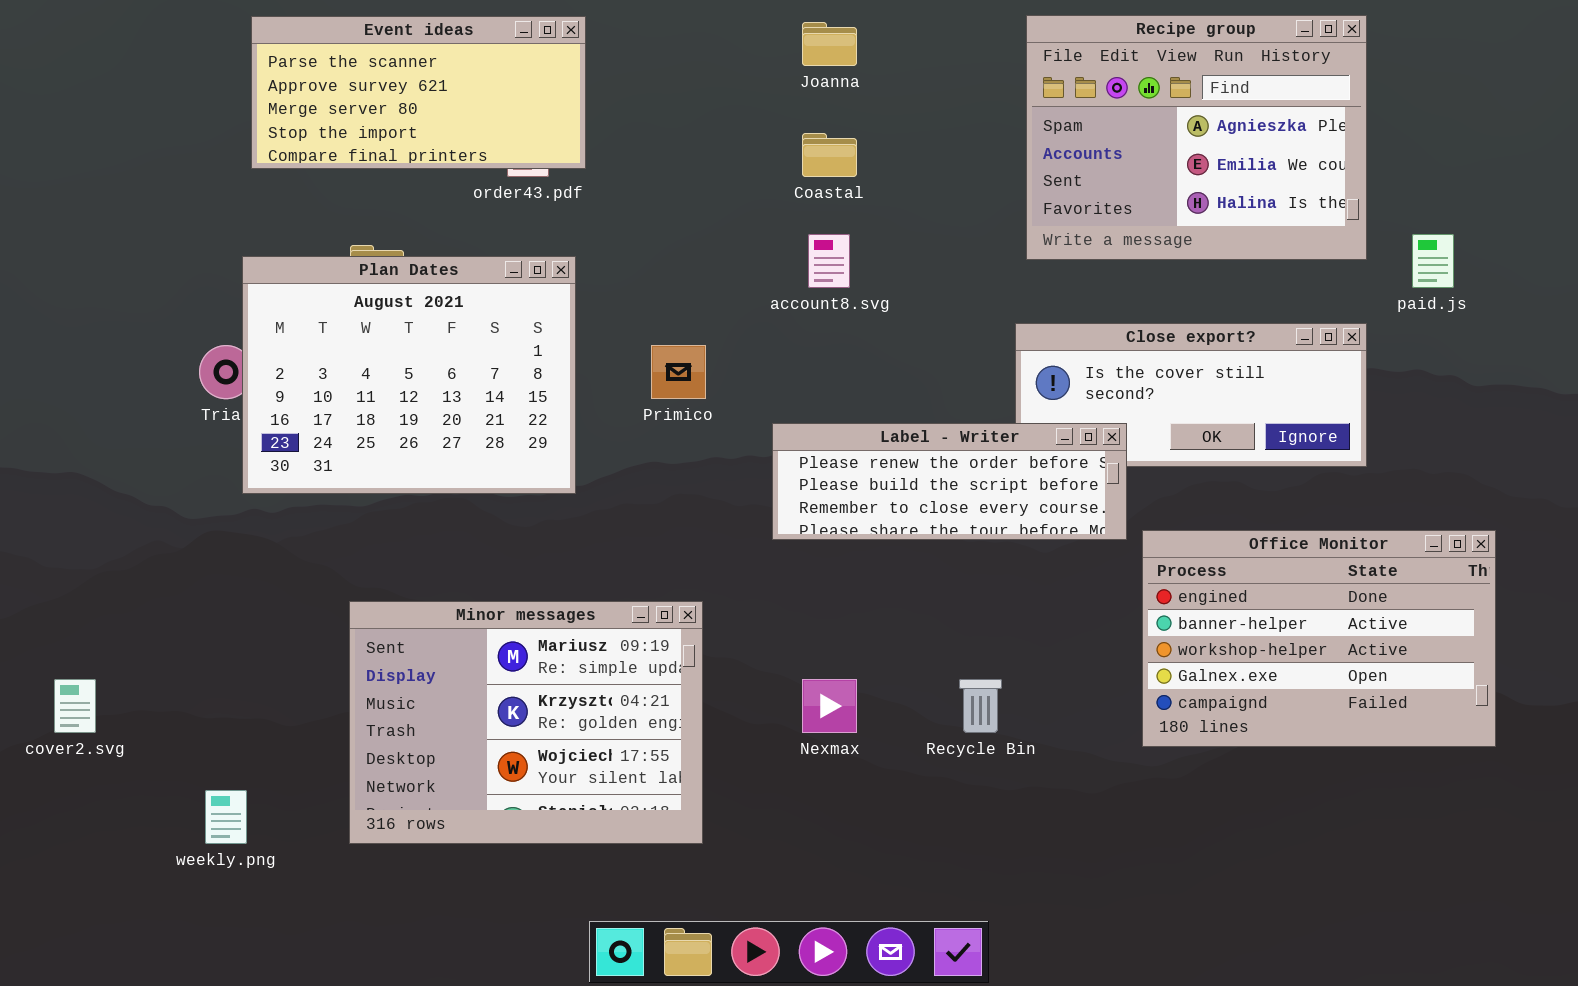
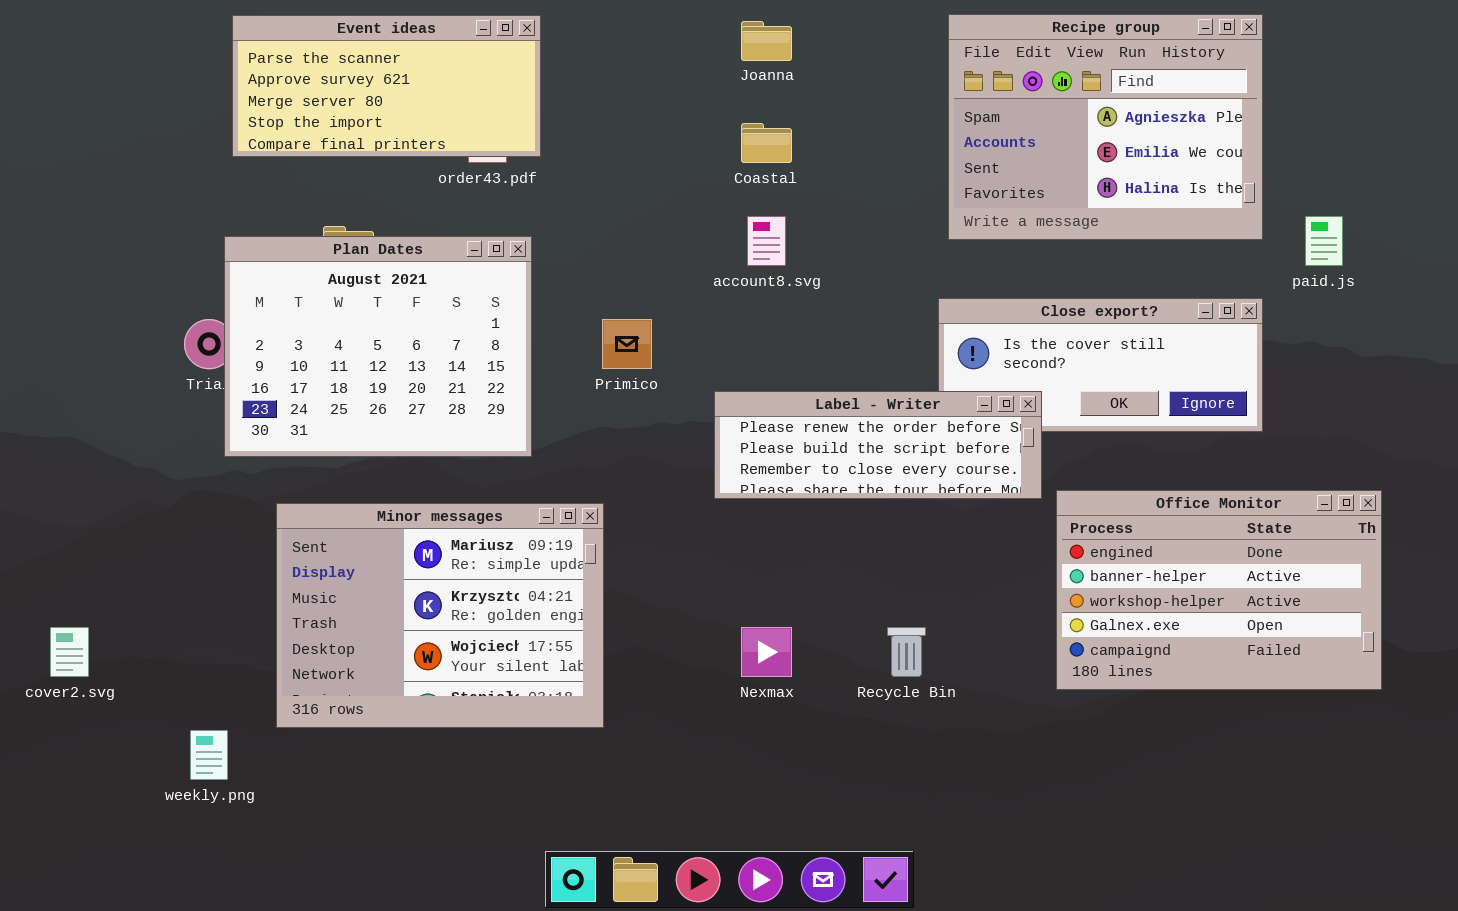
Minor messages: [349,601,703,844] -> [276,503,604,728], moved

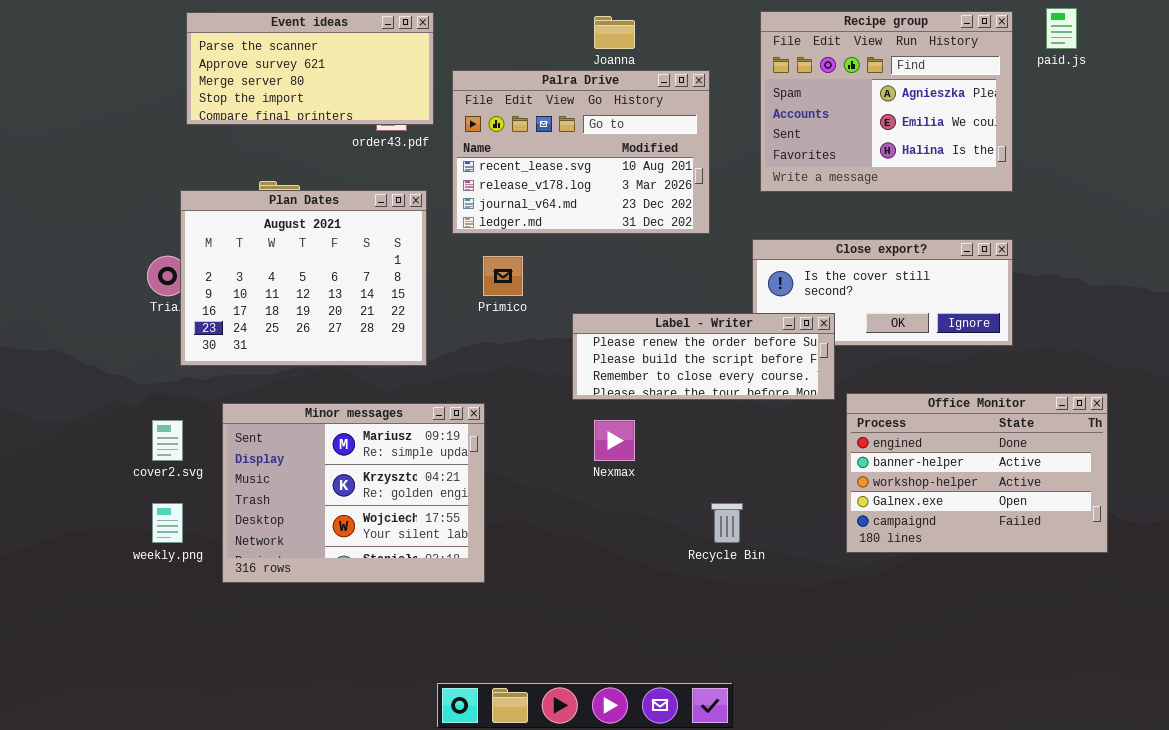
Palra Drive: none -> [452,70,710,234], opened
paid.js: [1305,216,1343,266] -> [1046,8,1077,49], moved
cover2.svg: [50,627,89,677] -> [152,420,183,461], moved
Nexmax: [741,627,792,677] -> [594,420,635,461], moved
weekly.png: [190,730,228,780] -> [152,503,183,543], moved

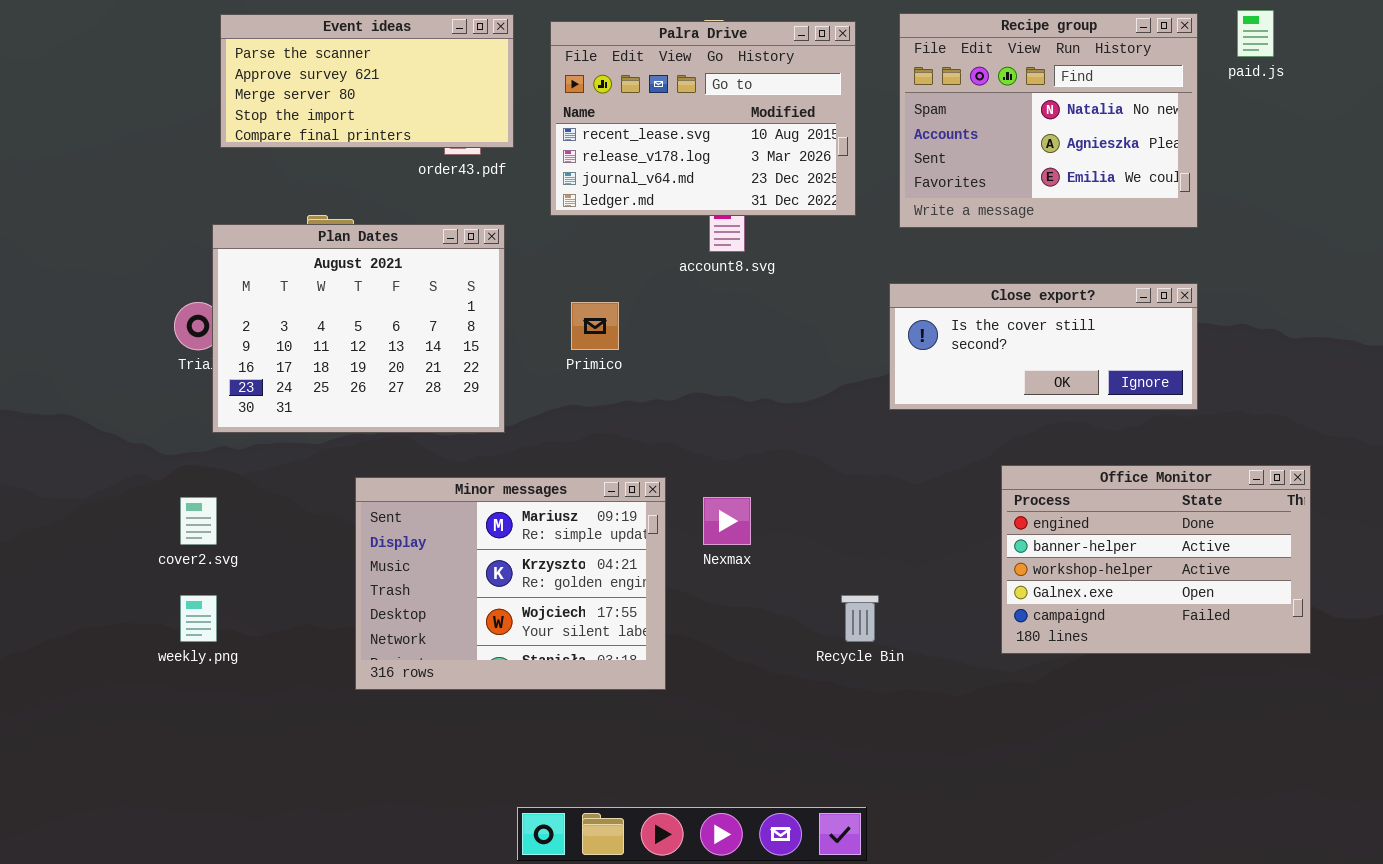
Recipe group: [760,11,1013,192] -> [899,13,1198,228], scrolled up 1 row
Palra Drive: [452,70,710,234] -> [550,21,856,216], moved
Label - Writer: [572,313,835,400] -> none, closed
Minor messages: [222,403,485,583] -> [355,477,666,690], moved

